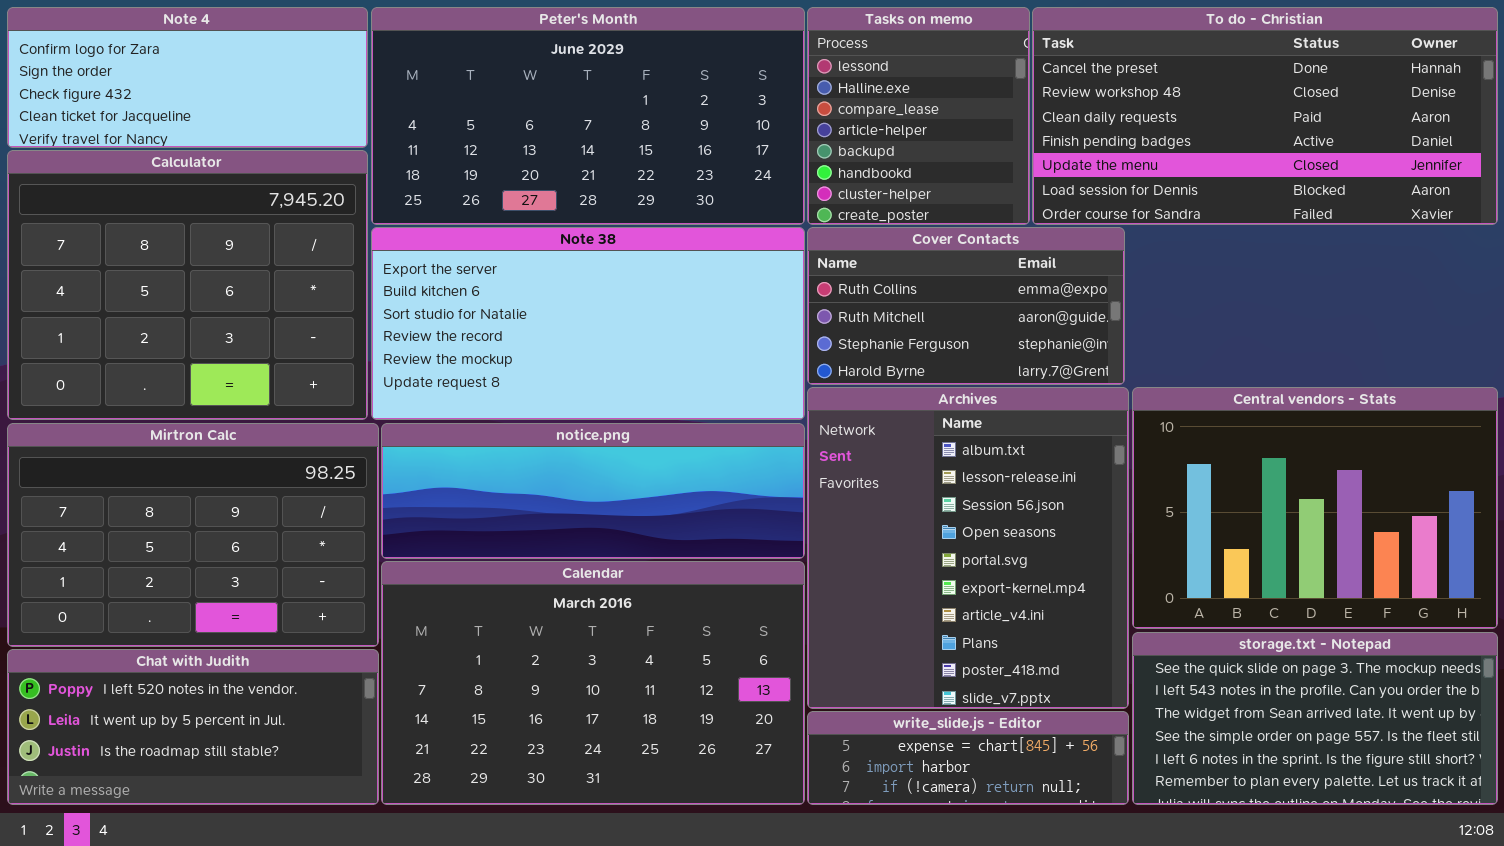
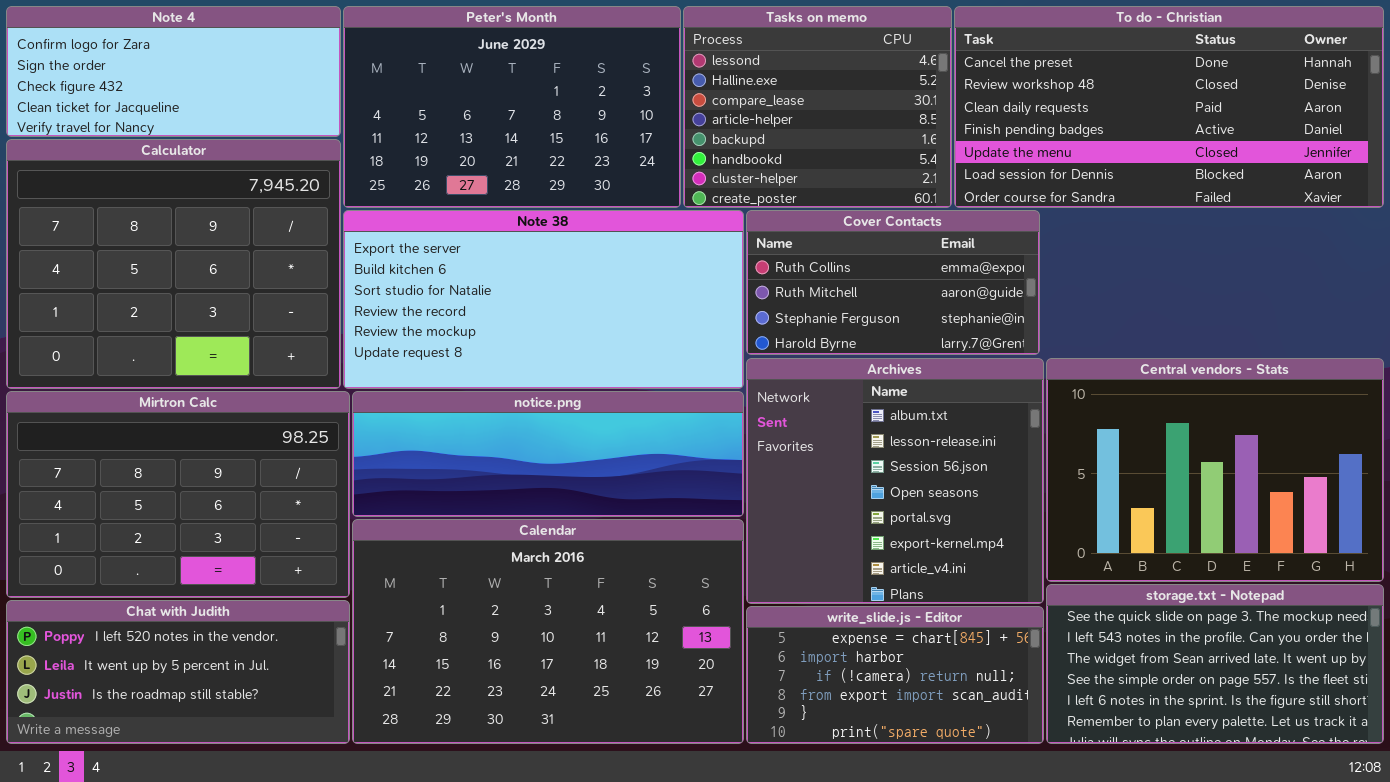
Peter's Month: [371,7,805,225] -> [343,6,681,208], resized
Tasks on memo: [807,7,1030,225] -> [683,6,952,208], resized
Archives: [807,387,1129,709] -> [746,358,1044,604], resized
write_slide.js - Editor: [807,711,1129,805] -> [746,606,1044,744], resized

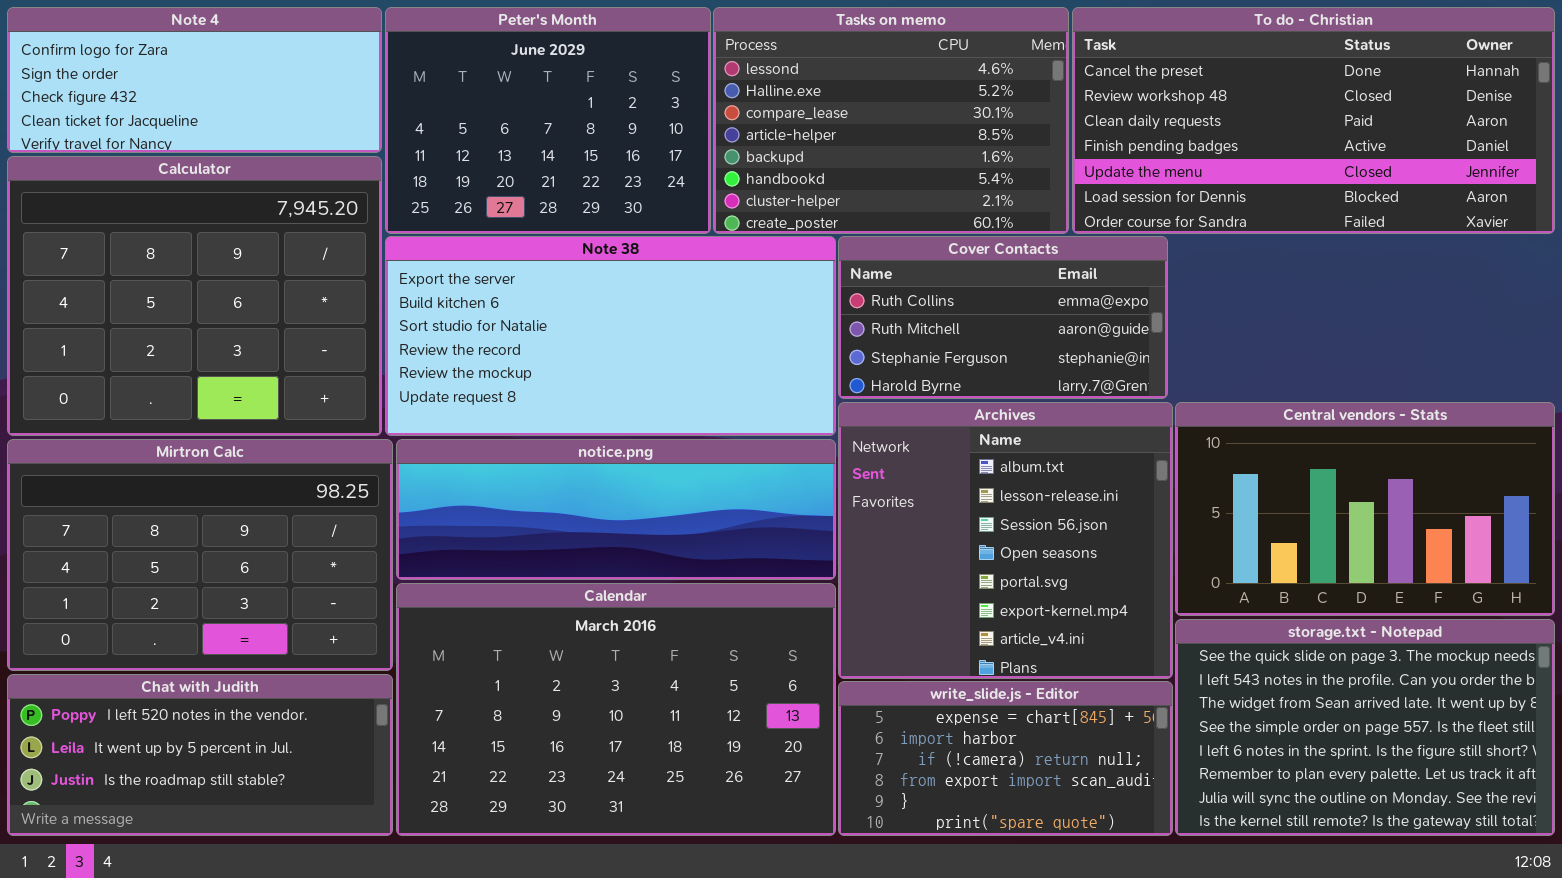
Peter's Month: [343,6,681,208] -> [385,7,711,234], resized
Tasks on memo: [683,6,952,208] -> [713,7,1069,234], resized
Central vendors - Stats: [1046,358,1384,582] -> [1175,402,1555,616], resized
storage.txt - Notepad: [1046,584,1384,744] -> [1175,619,1555,836], resized

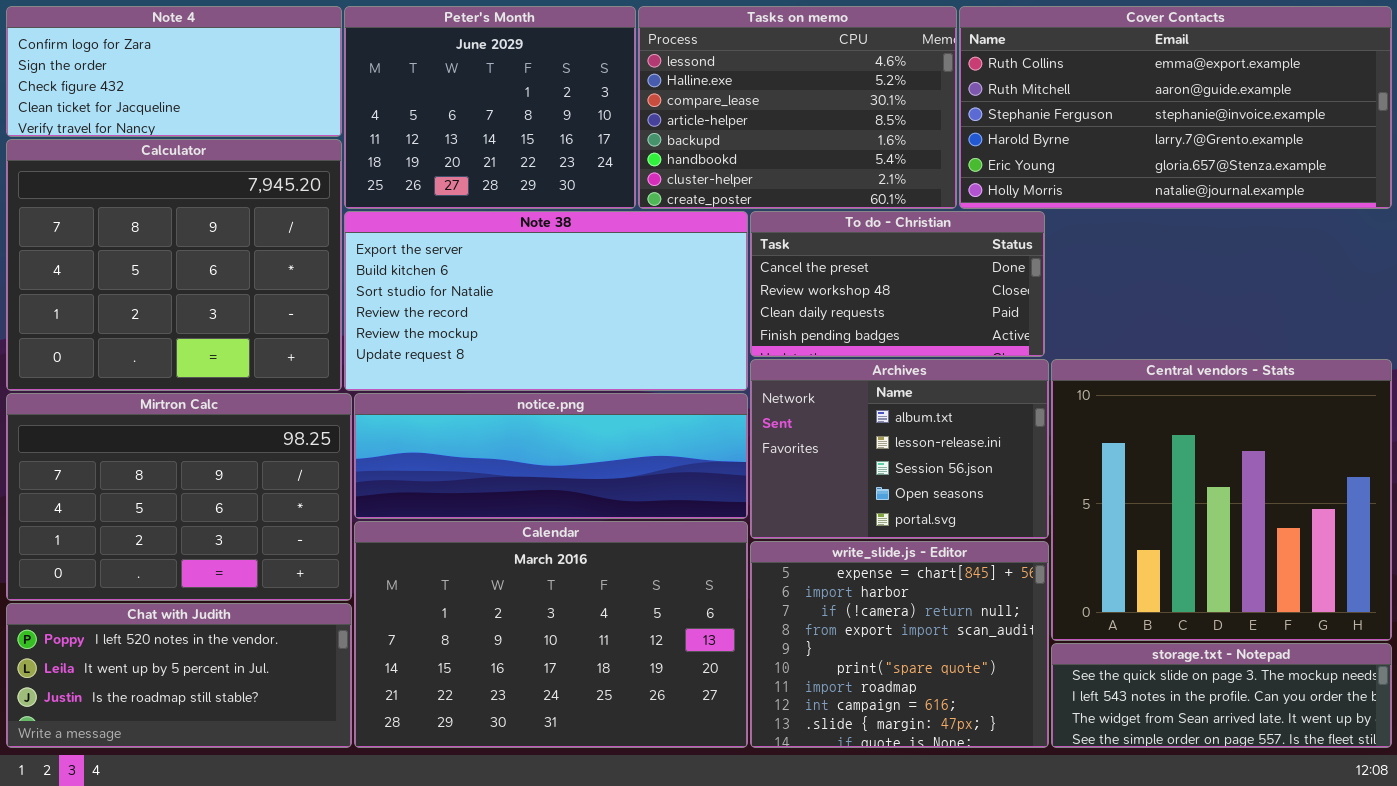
To do - Christian: [1072,7,1555,234] -> [750,211,1045,357], moved, resized
Cover Contacts: [838,236,1168,399] -> [959,6,1392,209], moved, resized
Archives: [838,402,1173,679] -> [750,359,1049,539], resized
Central vendors - Stats: [1175,402,1555,616] -> [1051,359,1392,641], resized
storage.txt - Notepad: [1175,619,1555,836] -> [1051,643,1392,748], resized
write_slide.js - Editor: [838,681,1173,836] -> [750,541,1049,748], resized

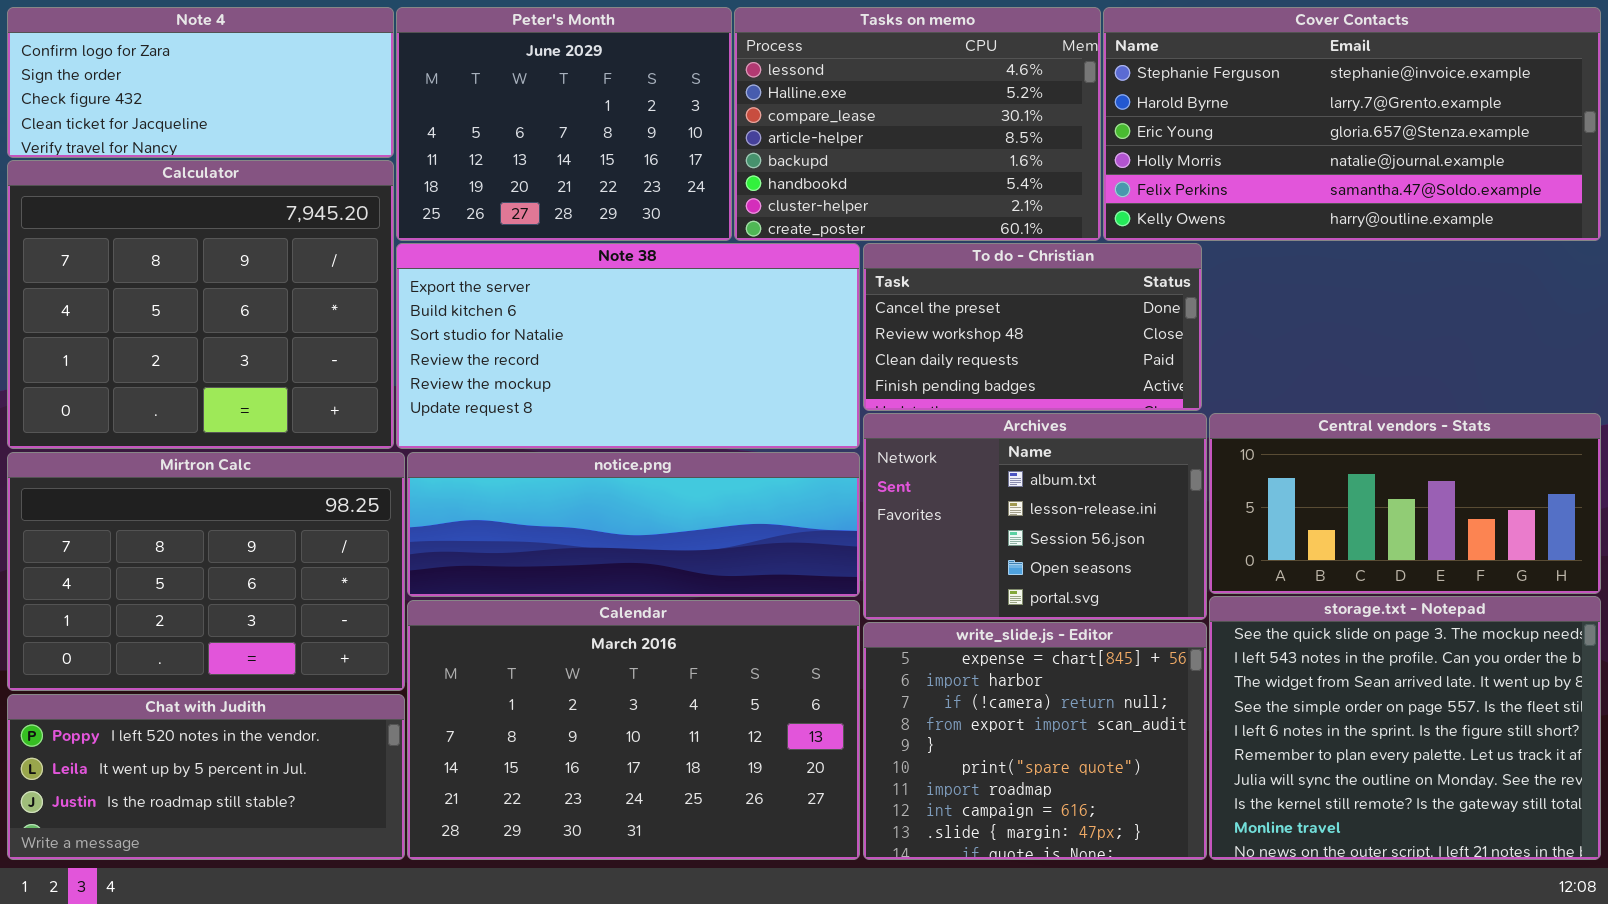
Cover Contacts: [959,6,1392,209] -> [1103,7,1601,241], scrolled down 2 rows
Central vendors - Stats: [1051,359,1392,641] -> [1209,413,1601,594], resized
storage.txt - Notepad: [1051,643,1392,748] -> [1209,596,1601,860], resized

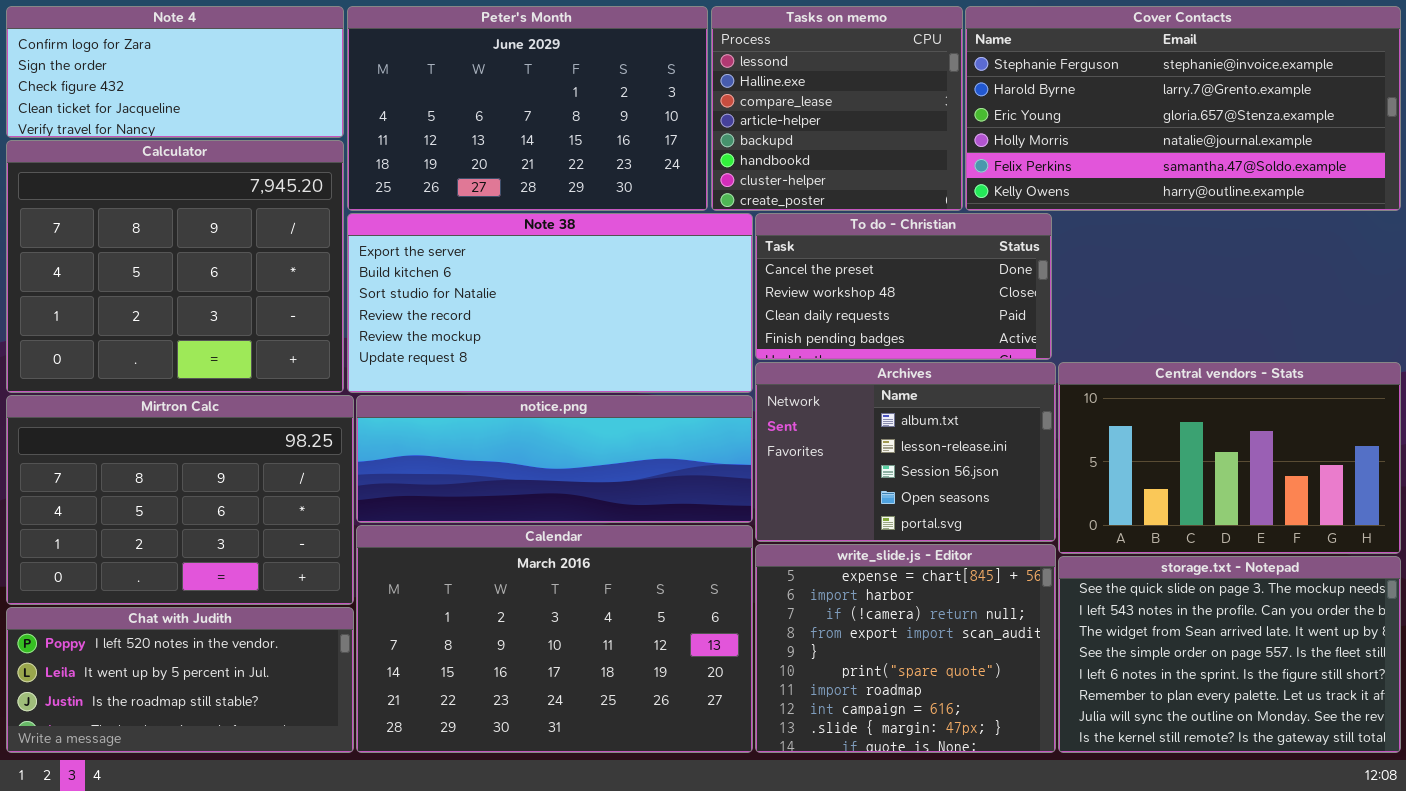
Peter's Month: [396,7,732,241] -> [347,6,708,211], resized
Tasks on memo: [734,7,1101,241] -> [711,6,963,211], resized
Central vendors - Stats: [1209,413,1601,594] -> [1058,362,1401,554], resized
storage.txt - Notepad: [1209,596,1601,860] -> [1058,556,1401,753], resized

